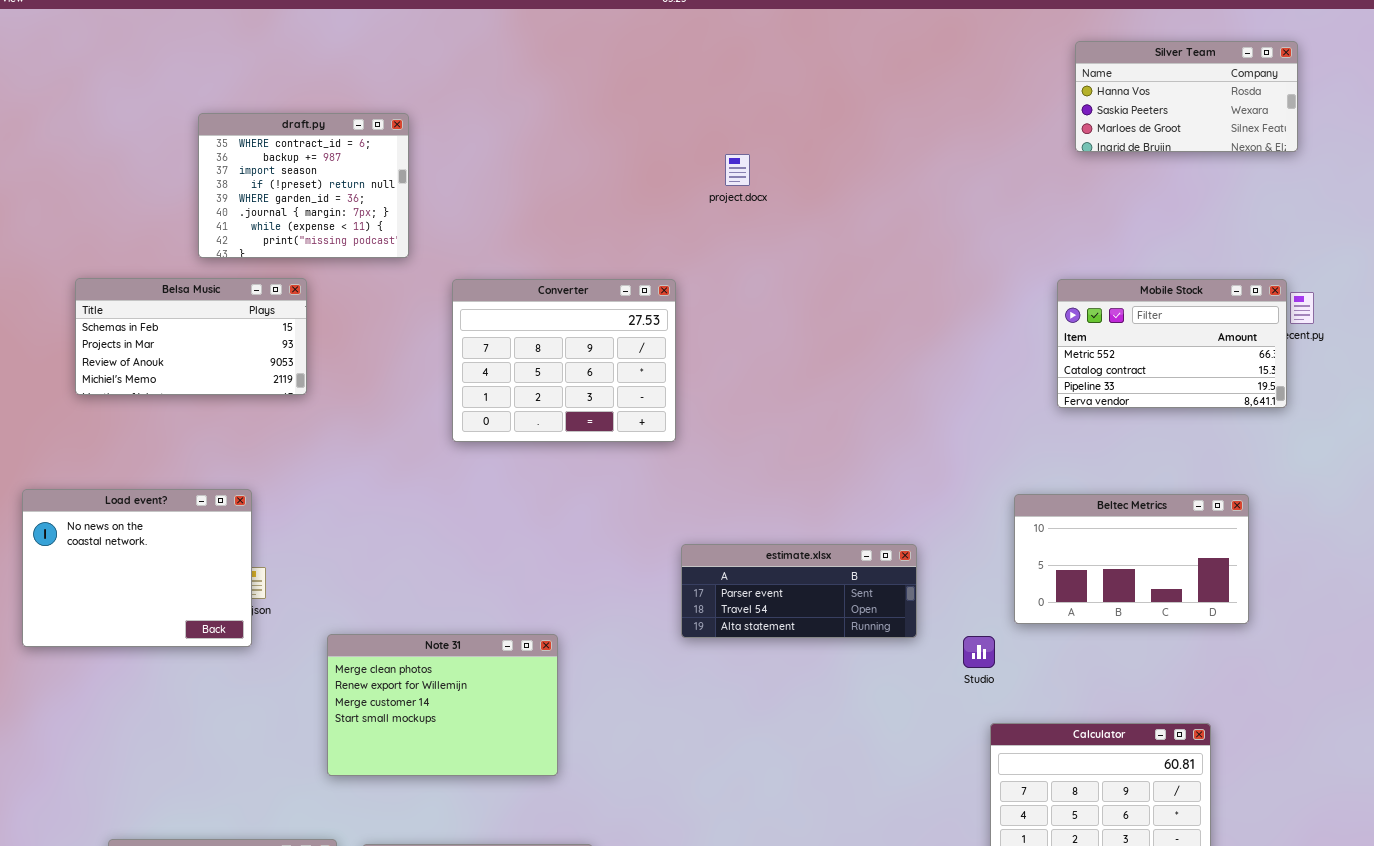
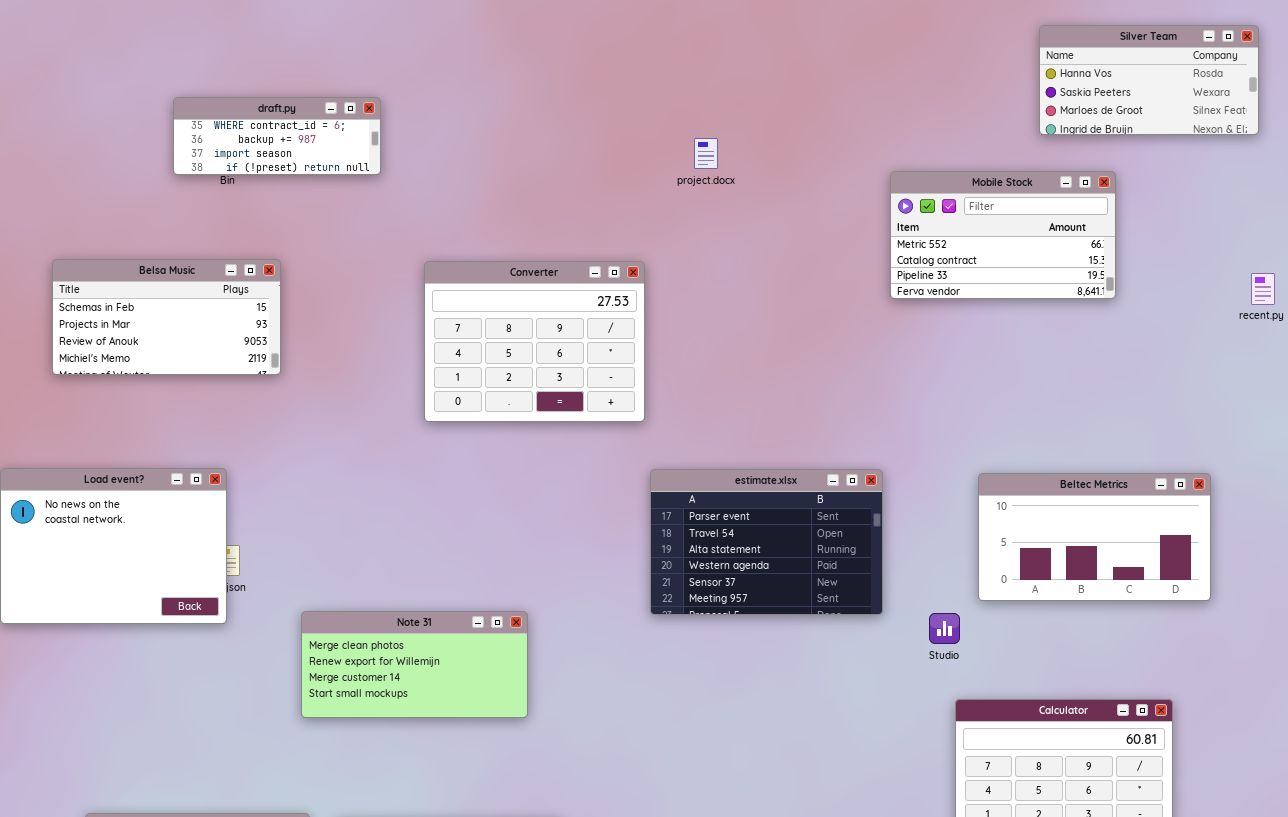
draft.py: [198,113,409,258] -> [173,97,381,175], resized
Mobile Stock: [1057,279,1287,408] -> [890,171,1116,299], moved
estimate.xlsx: [681,544,917,638] -> [650,469,883,615], resized
Note 31: [327,634,558,776] -> [301,611,528,718], resized

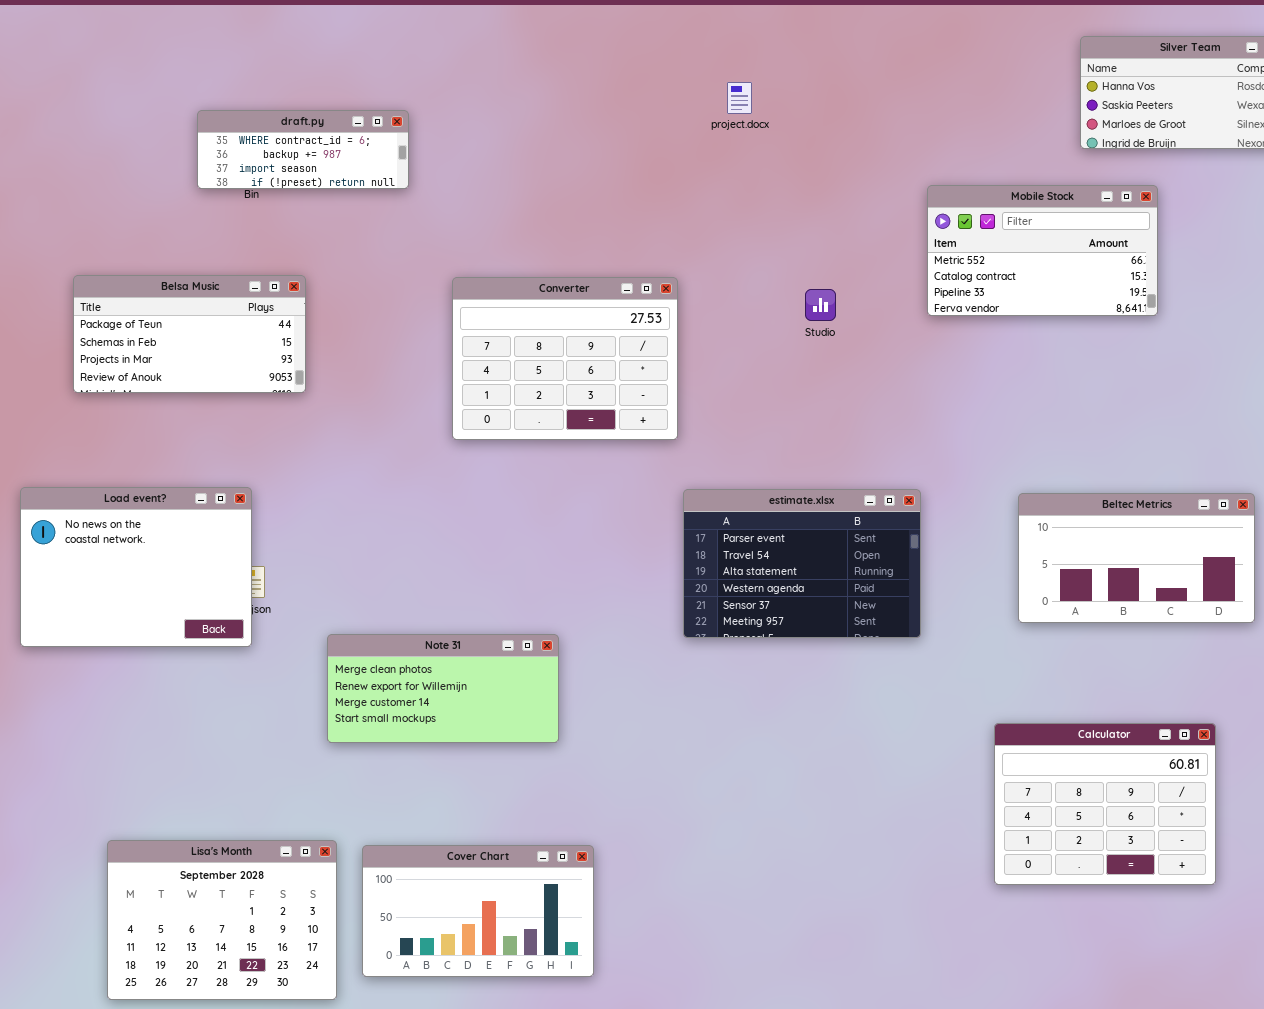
project.docx: [694,138,718,169] -> [727,82,752,114], moved
Belsa Music: [52,259,281,375] -> [73,275,306,393], scrolled up 1 row
Studio: [929,613,960,644] -> [805,289,836,321], moved

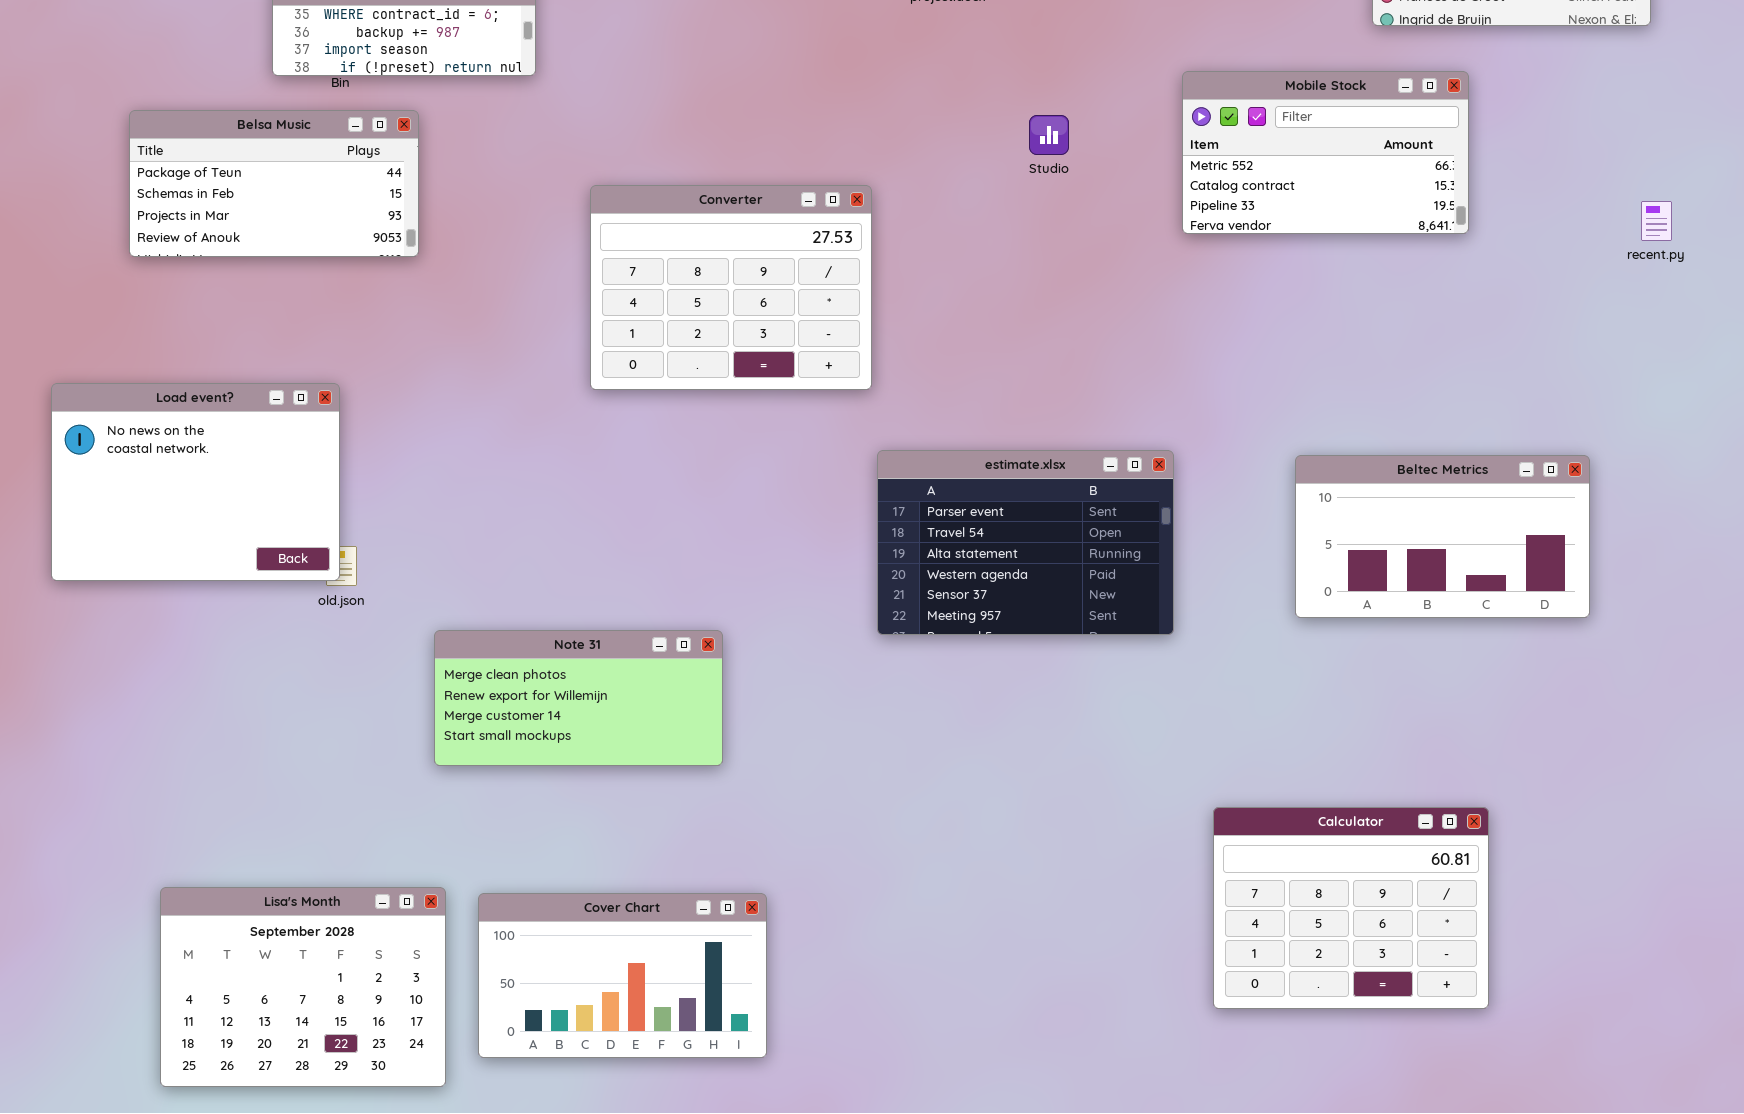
Belsa Music: [73,275,306,393] -> [129,110,419,257], moved
Studio: [805,289,836,321] -> [1029,115,1069,155], moved
Load event?: [20,487,252,647] -> [51,383,340,581], moved
Calculator: [994,723,1216,885] -> [1213,807,1489,1009], moved

